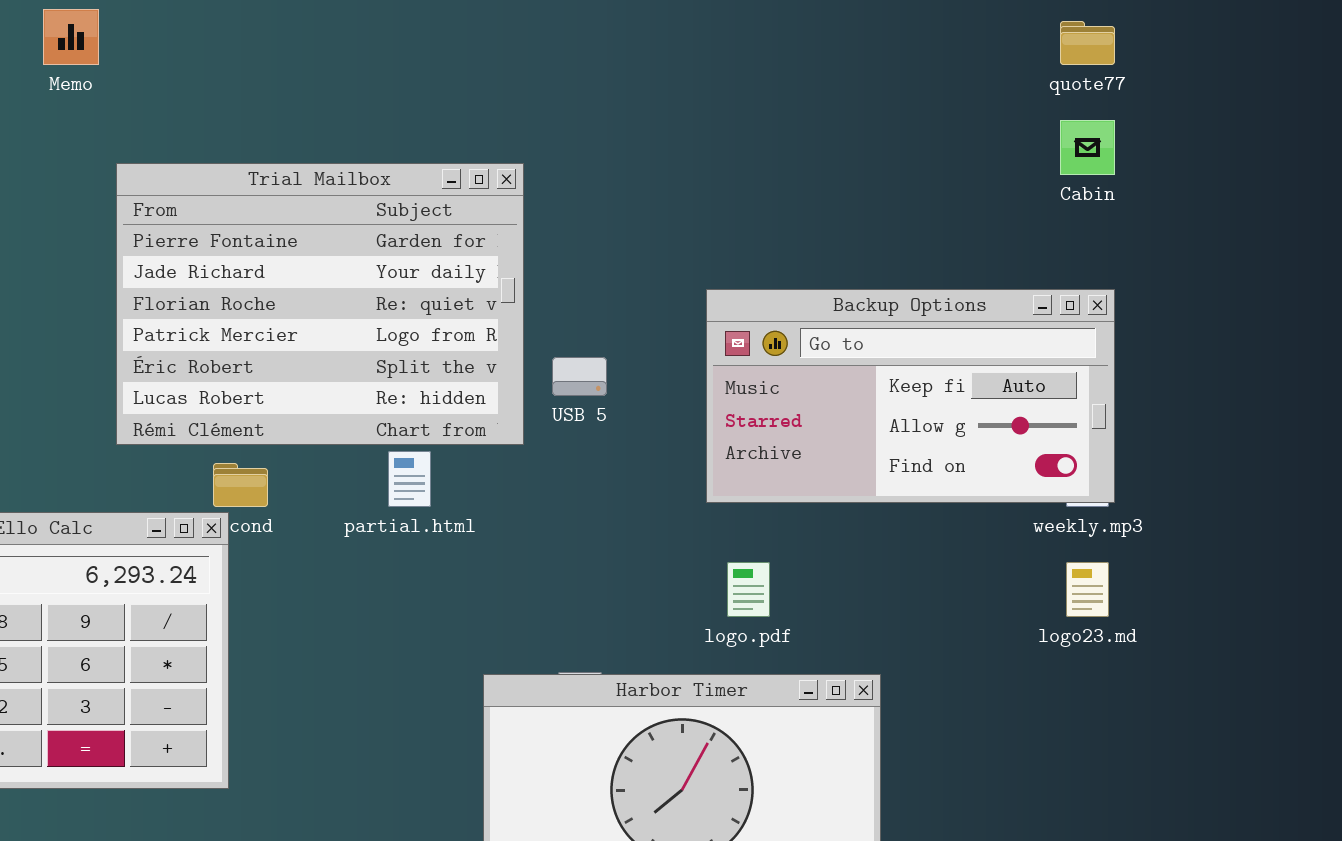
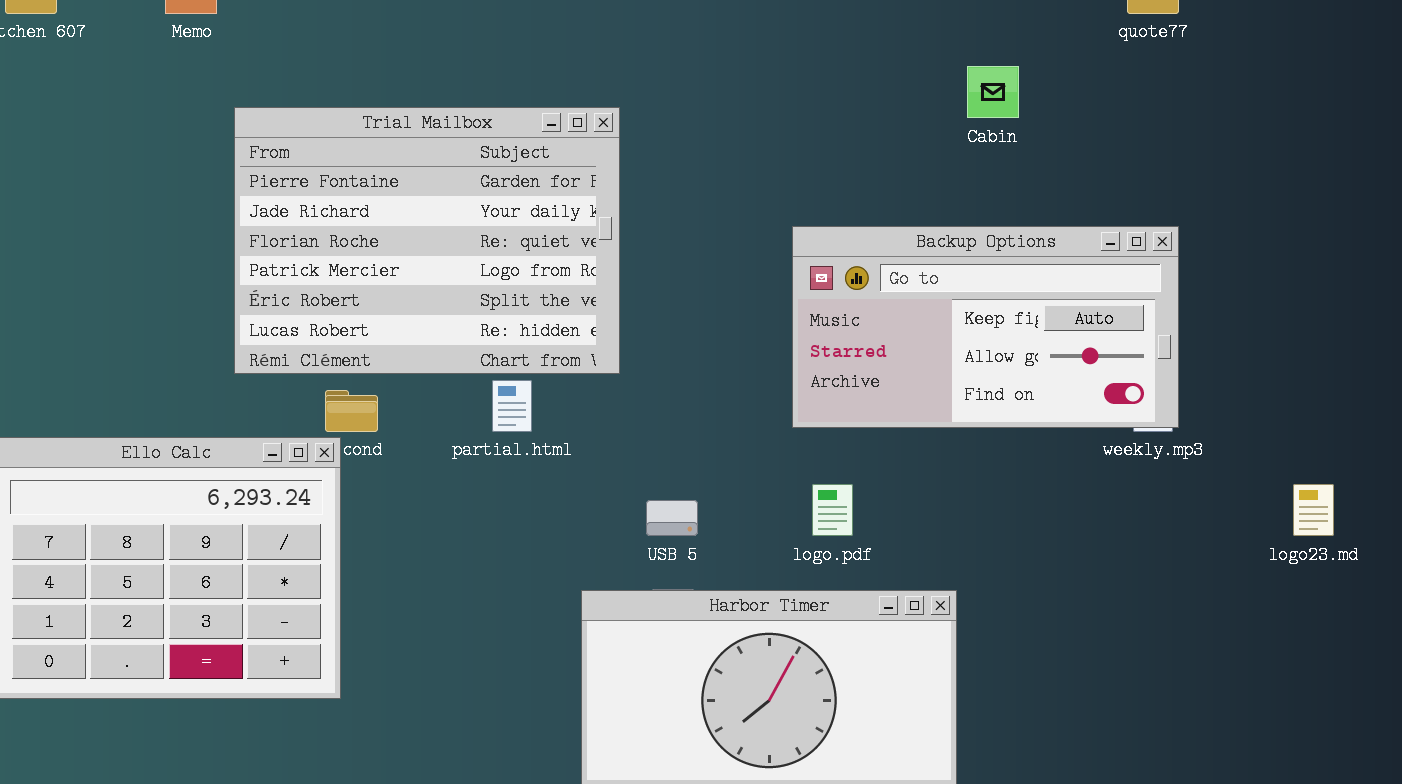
Cabin: [1060,120,1115,175] -> [967,66,1019,118], moved
USB 5: [552,357,607,396] -> [646,500,698,536], moved
logo23.md: [1066,562,1109,617] -> [1293,484,1334,536], moved

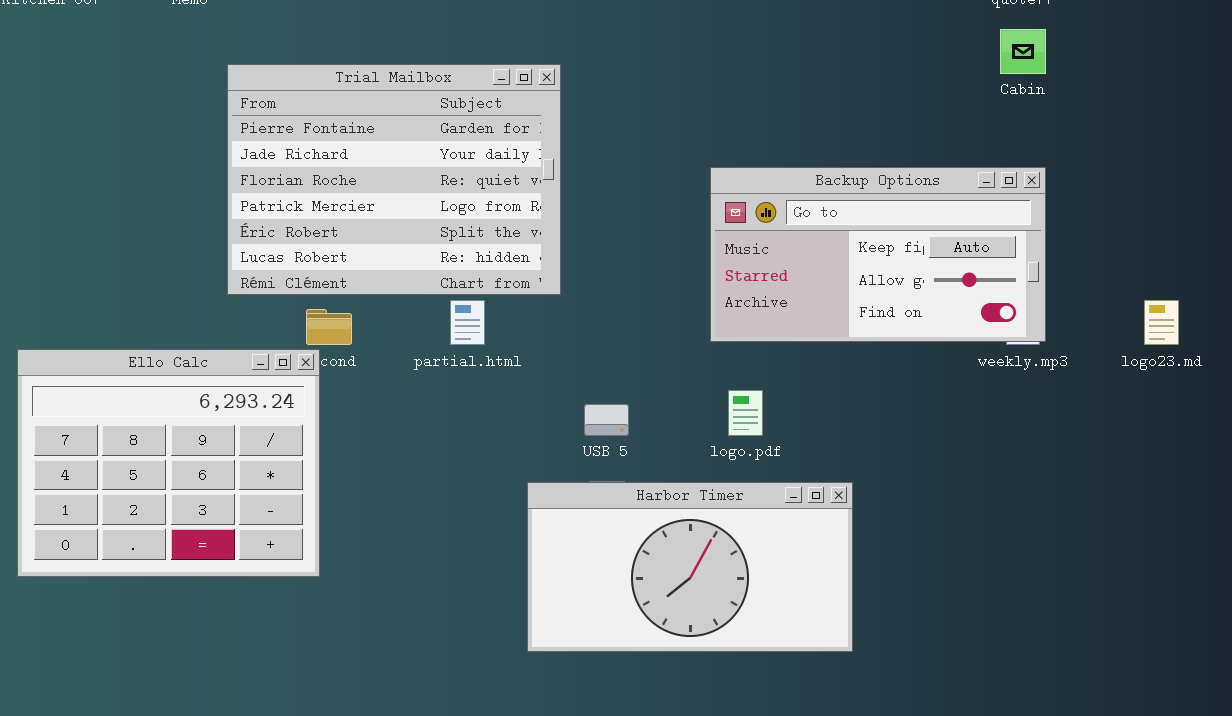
Cabin: [967,66,1019,118] -> [1000,29,1046,74], moved
logo23.md: [1293,484,1334,536] -> [1144,300,1179,345], moved

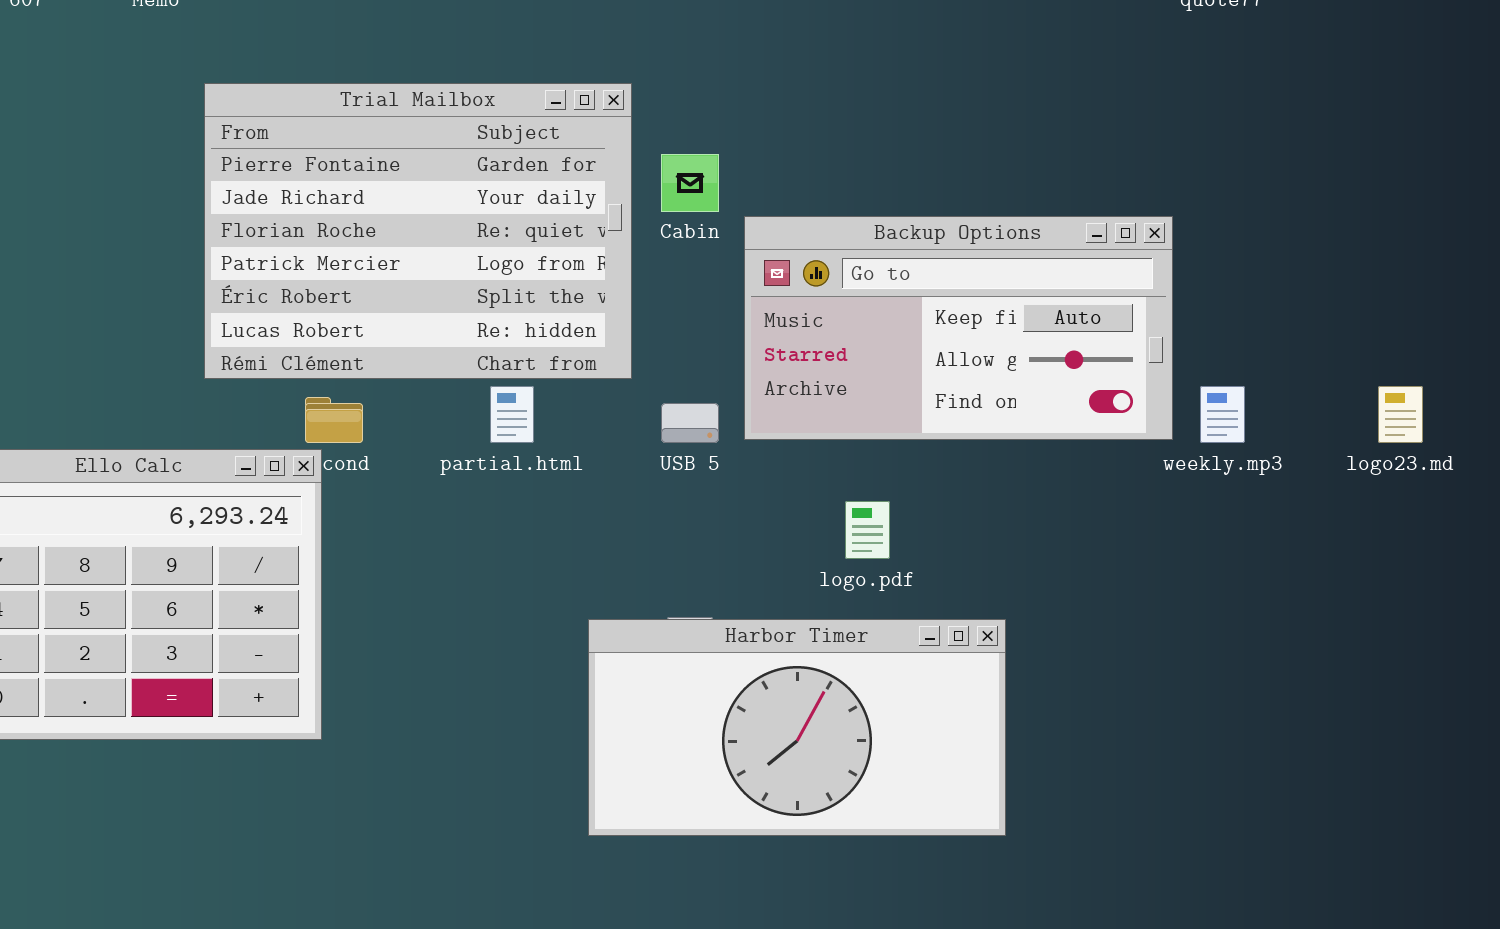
Cabin: [1000,29,1046,74] -> [661,154,719,212], moved
Backup Options: [710,167,1046,342] -> [744,216,1173,440], moved
USB 5: [584,404,629,436] -> [661,403,719,443], moved

